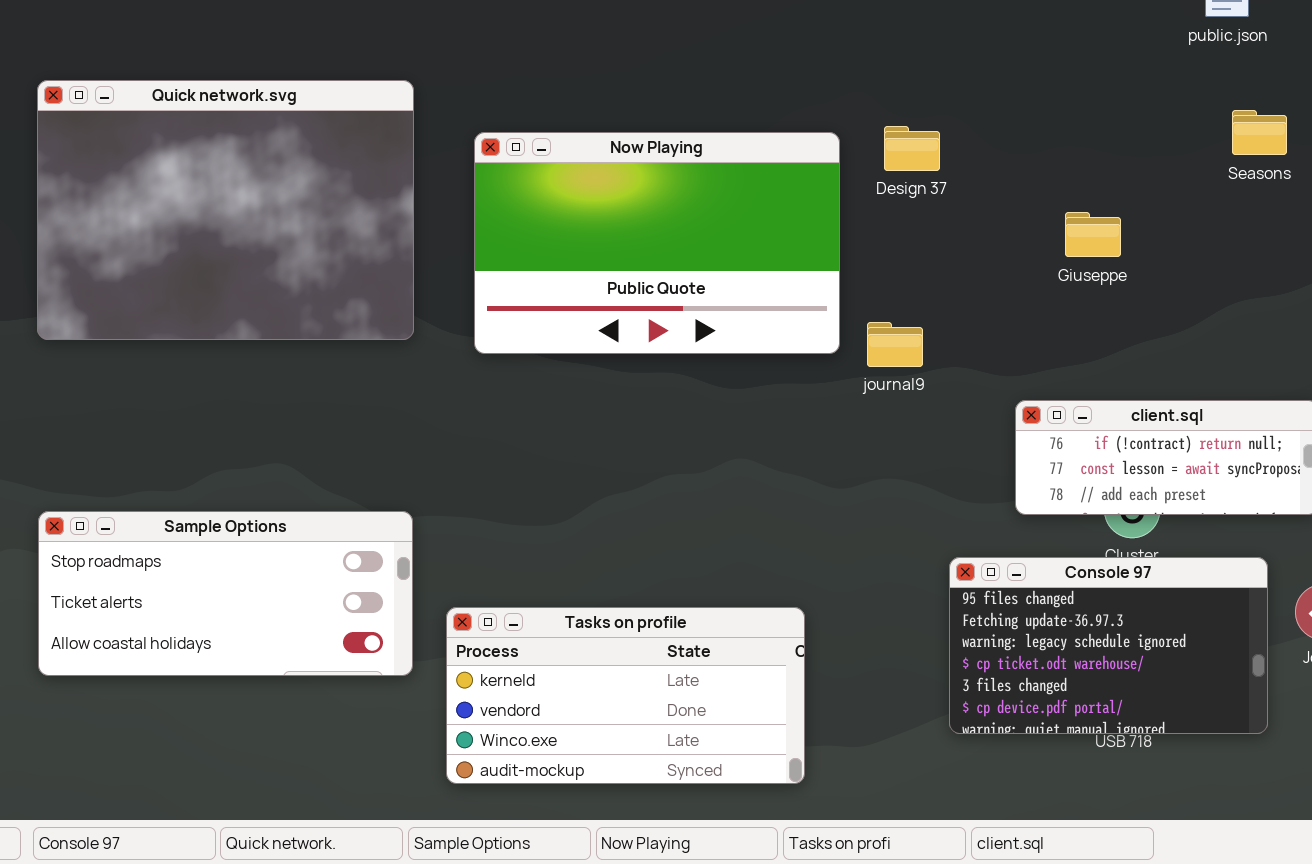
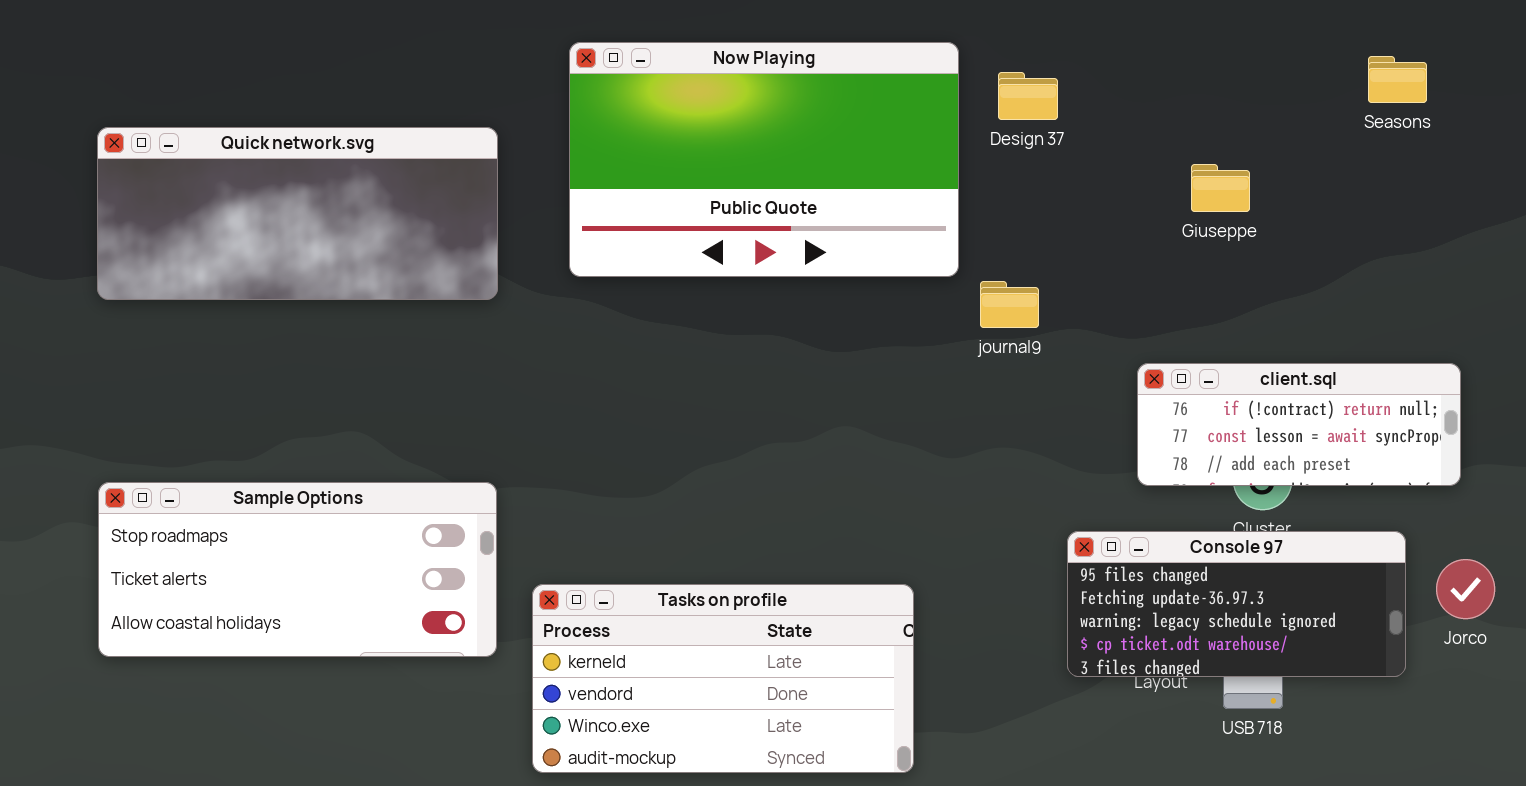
Quick network.svg: [37,80,414,340] -> [97,127,498,300], resized
Now Playing: [474,132,840,354] -> [569,42,959,277], moved
Console 97: [949,557,1268,734] -> [1067,531,1406,677], resized

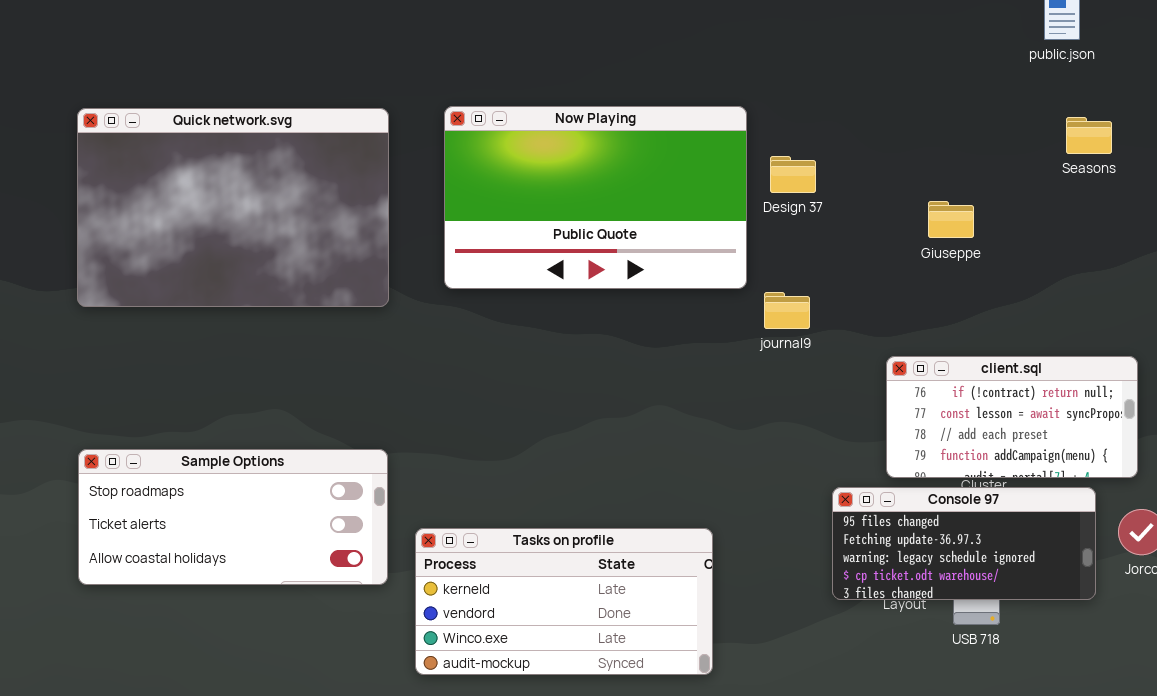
Design 37: [998,72,1058,120] -> [770,156,816,193], moved
Quick network.svg: [97,127,498,300] -> [77,108,389,307], resized
client.sql: [1137,363,1461,486] -> [886,356,1138,478], resized

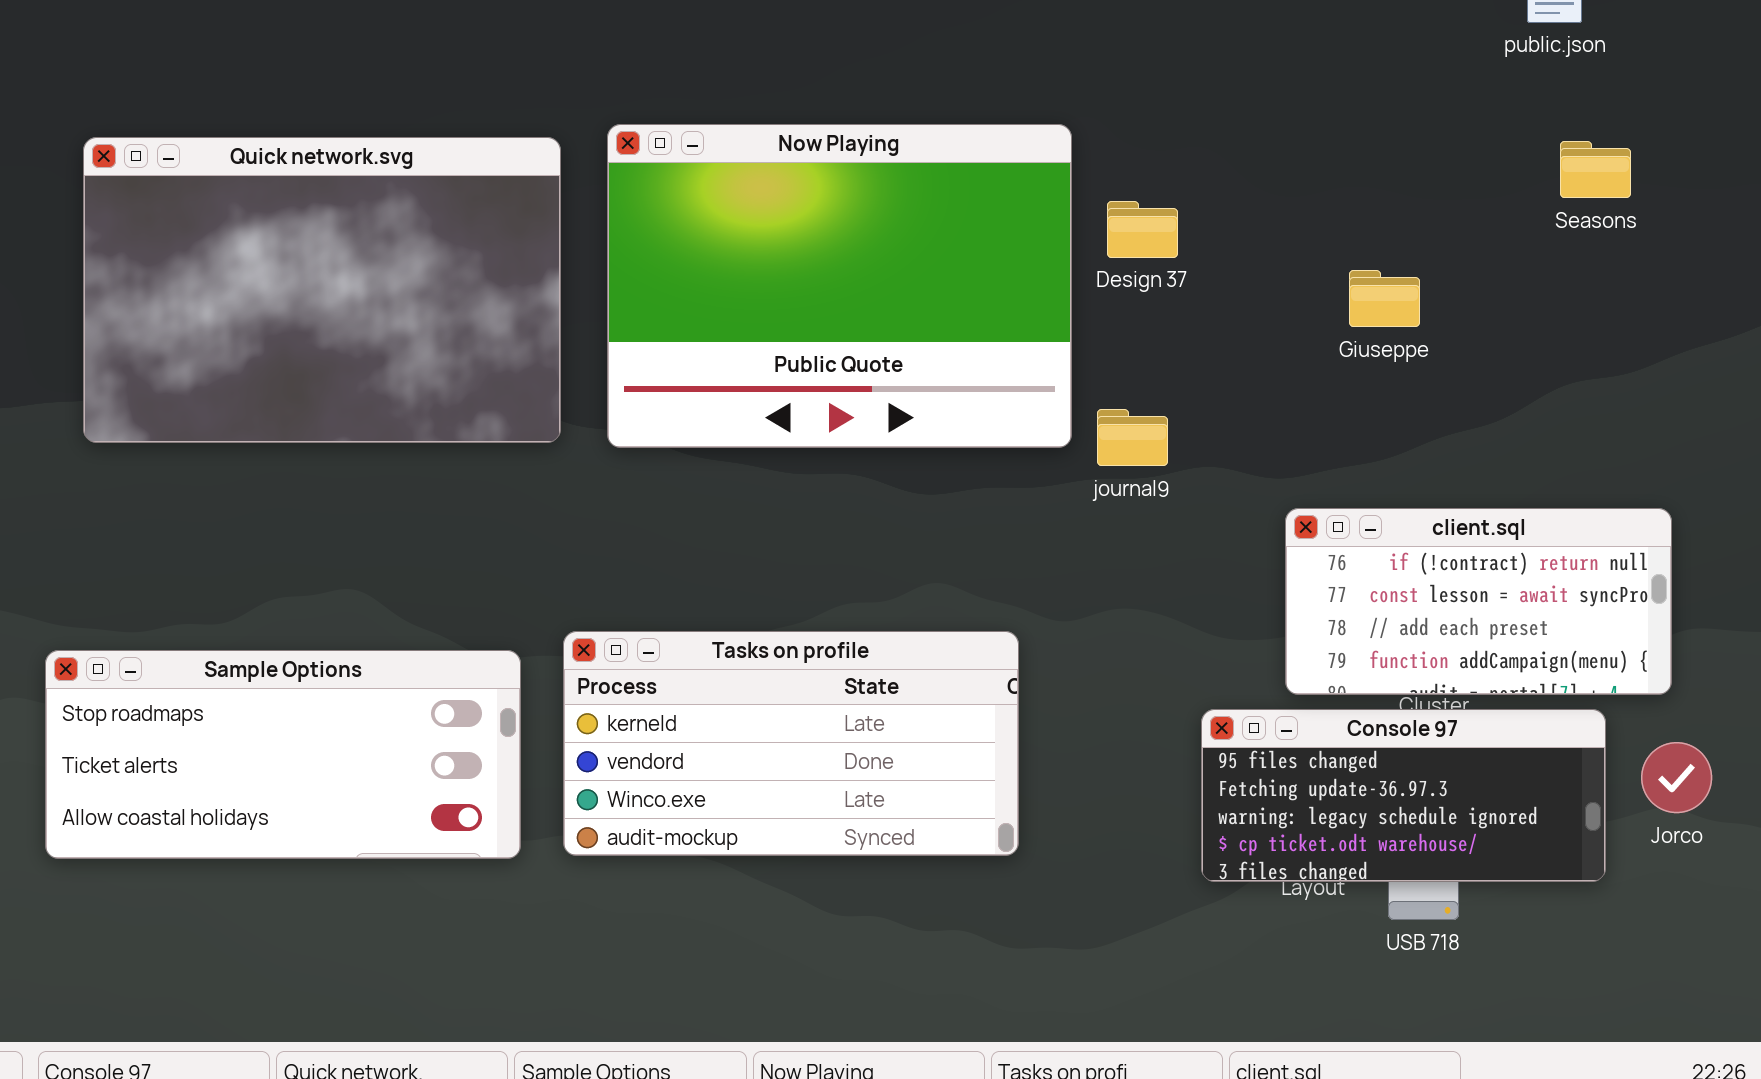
Now Playing: [444,106,747,289] -> [607,124,1072,448], resized
Quick network.svg: [77,108,389,307] -> [83,137,561,443], moved
Tasks on profile: [415,528,713,675] -> [563,631,1019,856], moved

